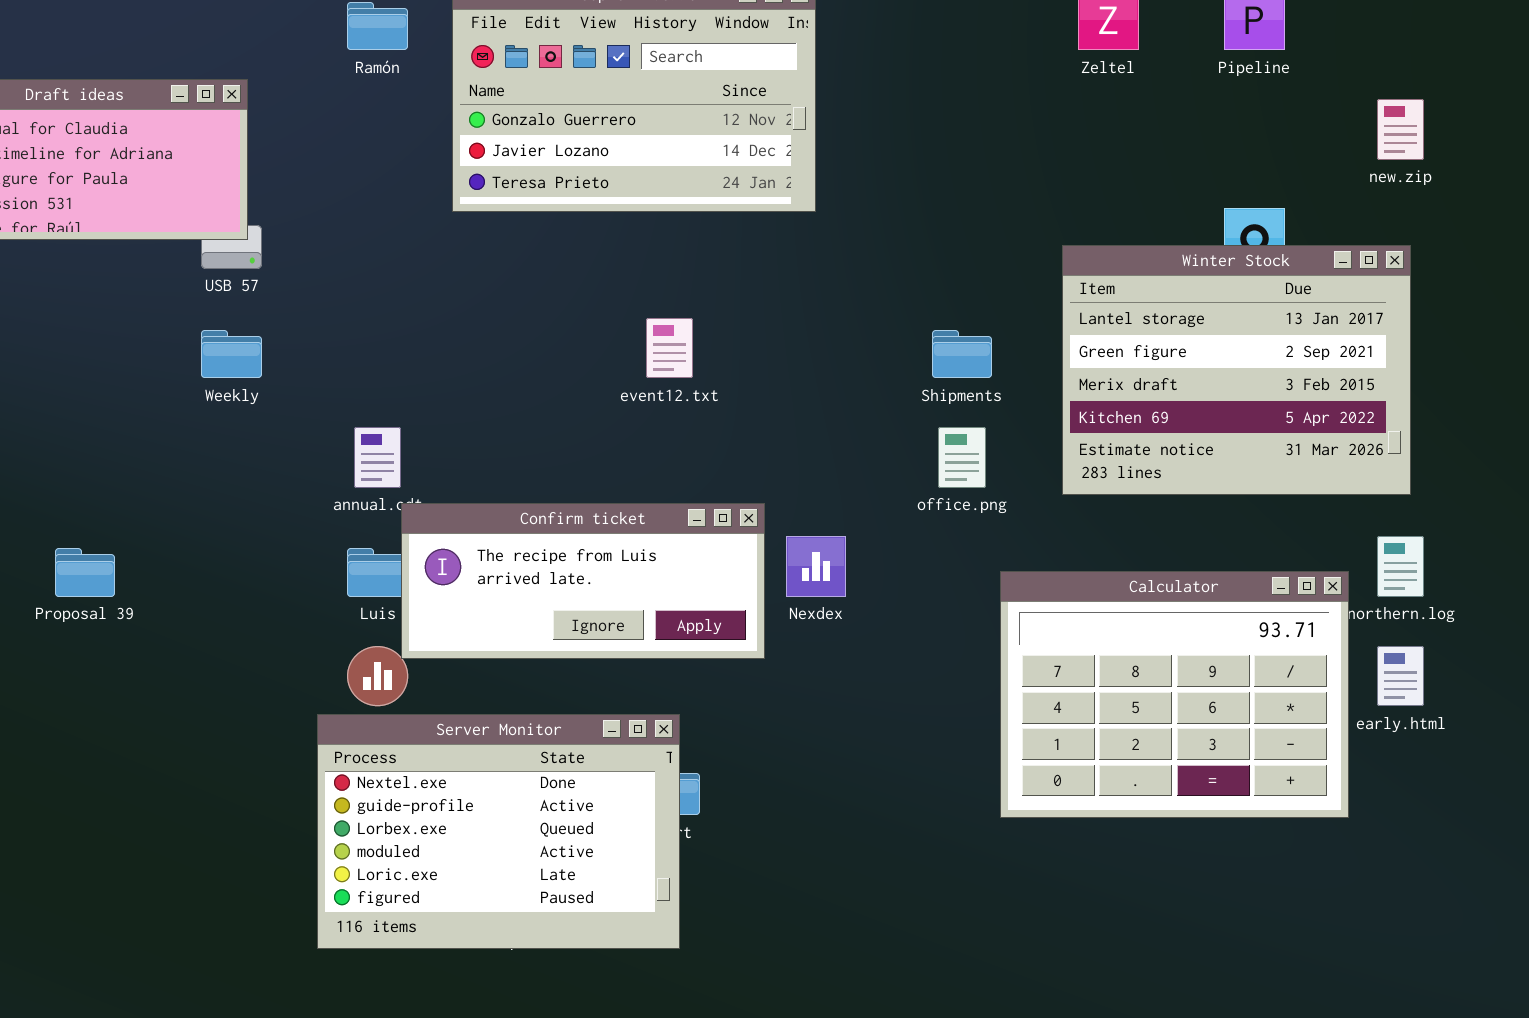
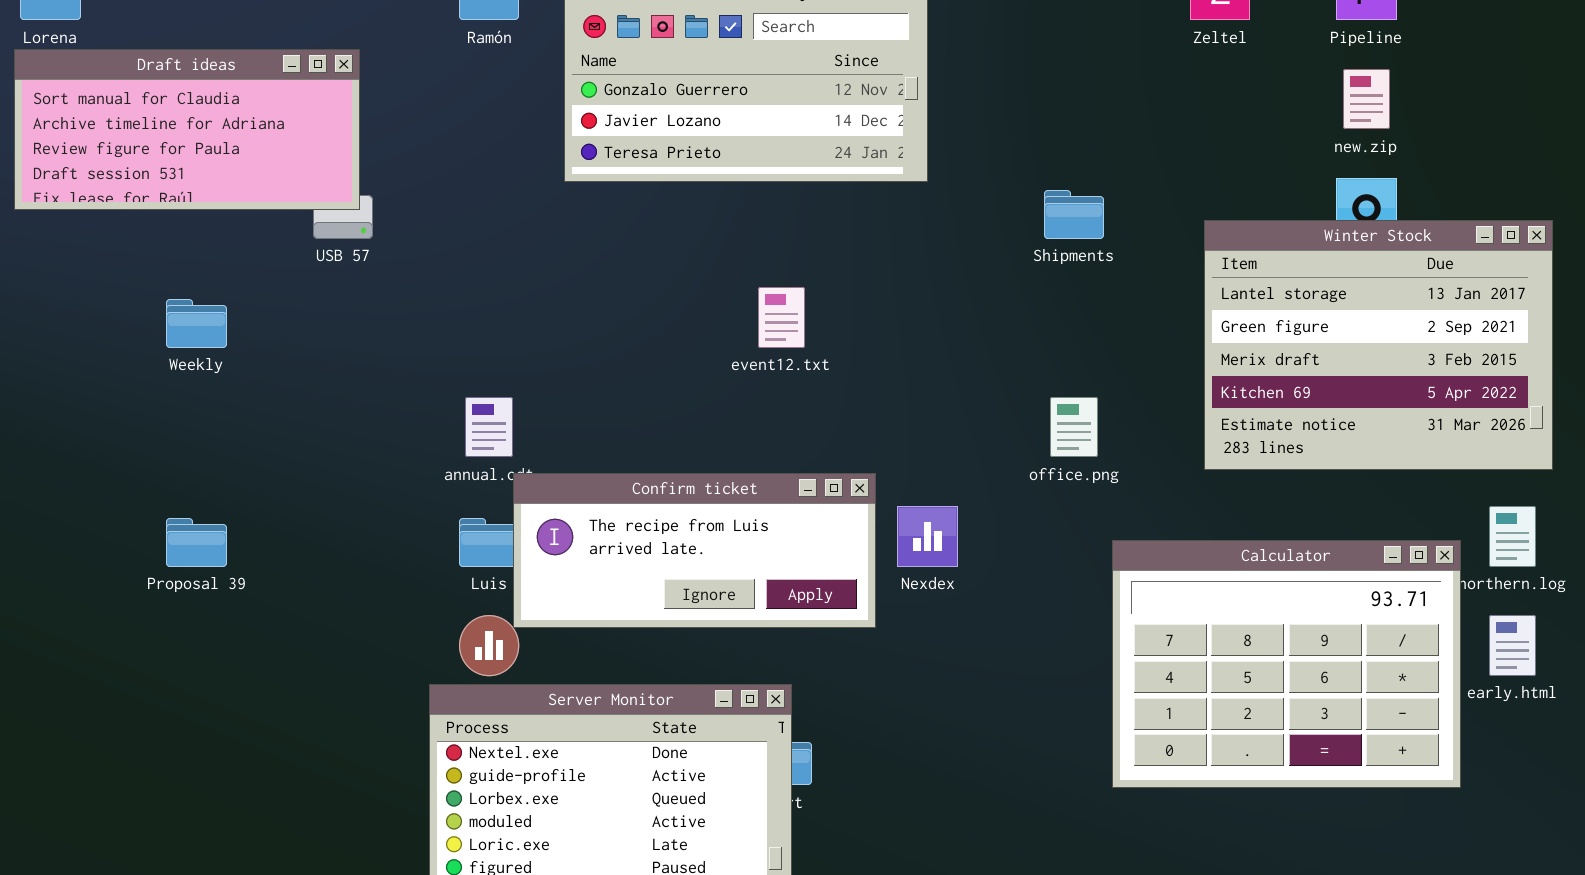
new.zip: [1377,99,1424,160] -> [1343,69,1390,129], moved
Winter Stock: [1062,245,1411,495] -> [1204,220,1553,470], moved
Weekly: [201,330,262,378] -> [166,299,227,348], moved
Shipments: [932,330,992,378] -> [1044,190,1104,239], moved

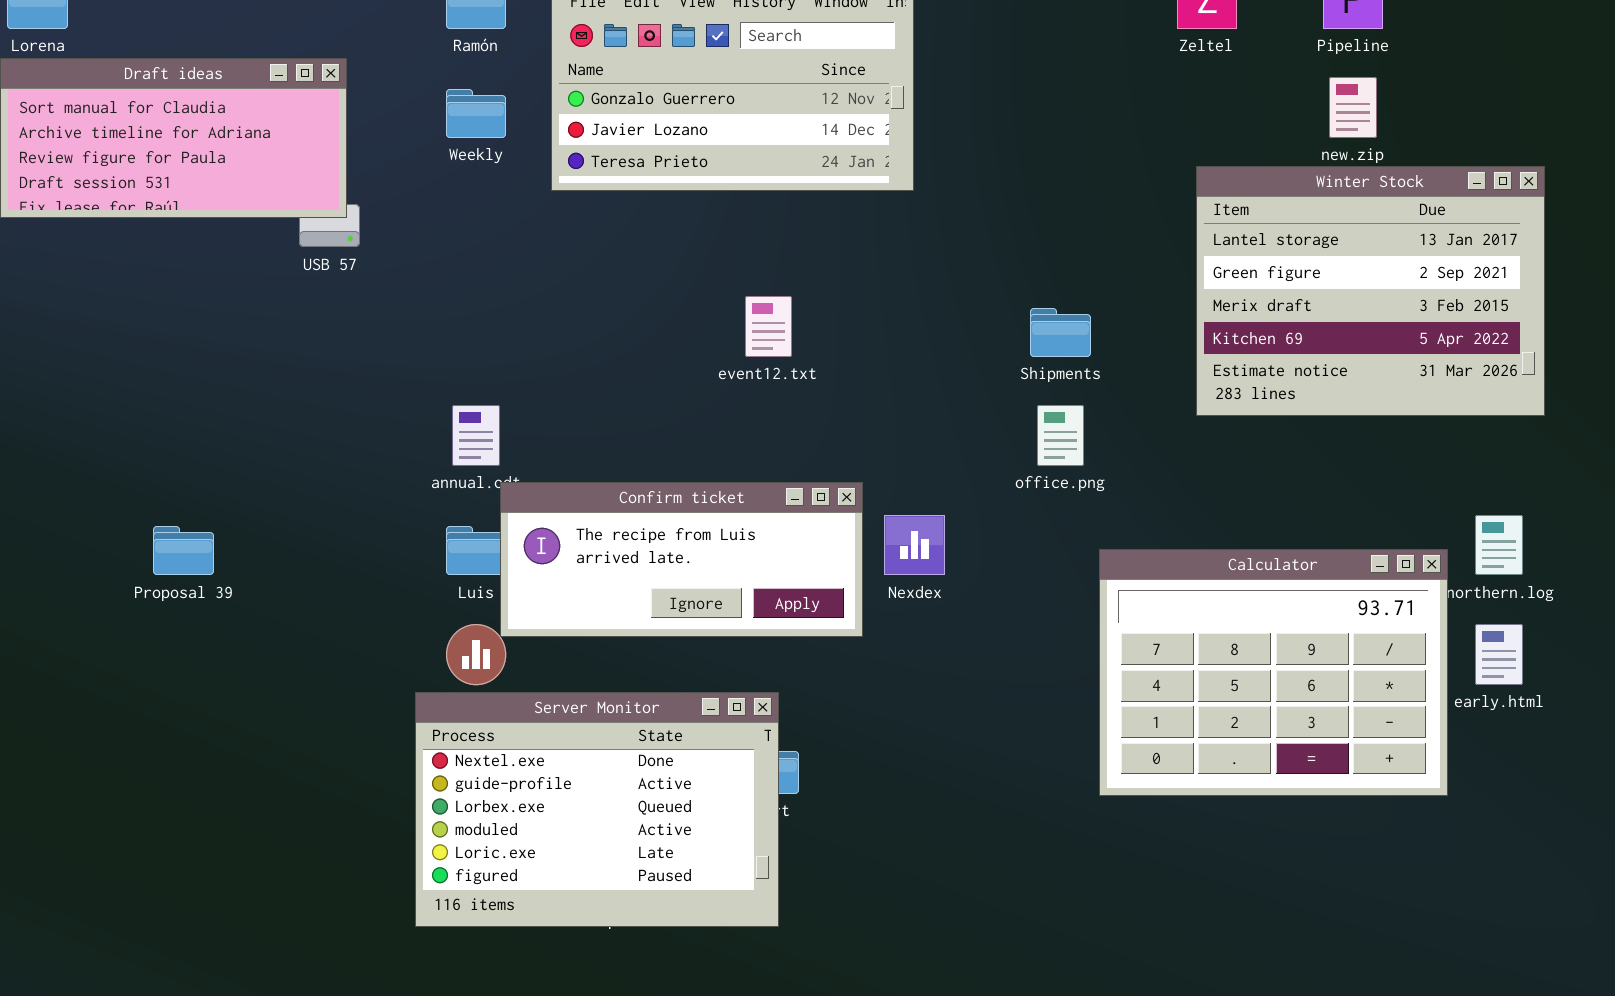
Shipments: [1044,190,1104,239] -> [1030,308,1091,357], moved
Winter Stock: [1204,220,1553,470] -> [1196,166,1545,416], moved
Weekly: [166,299,227,348] -> [446,89,506,138], moved

